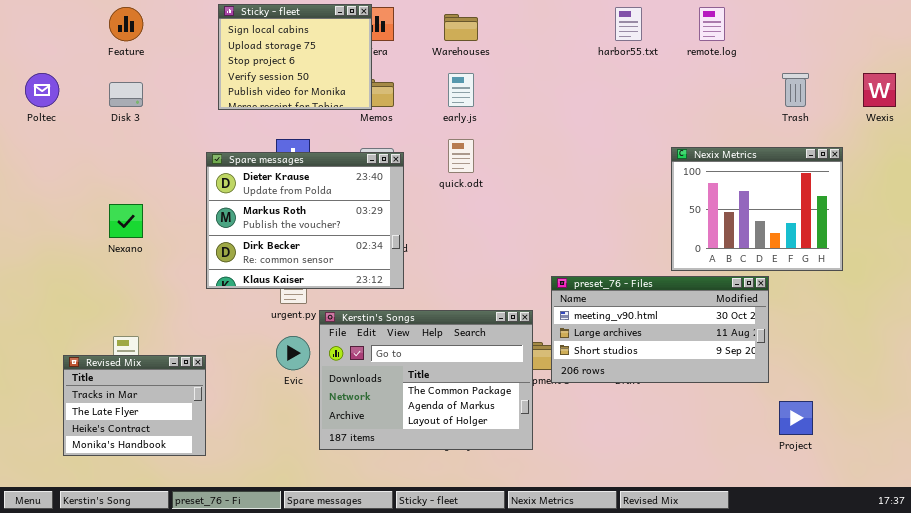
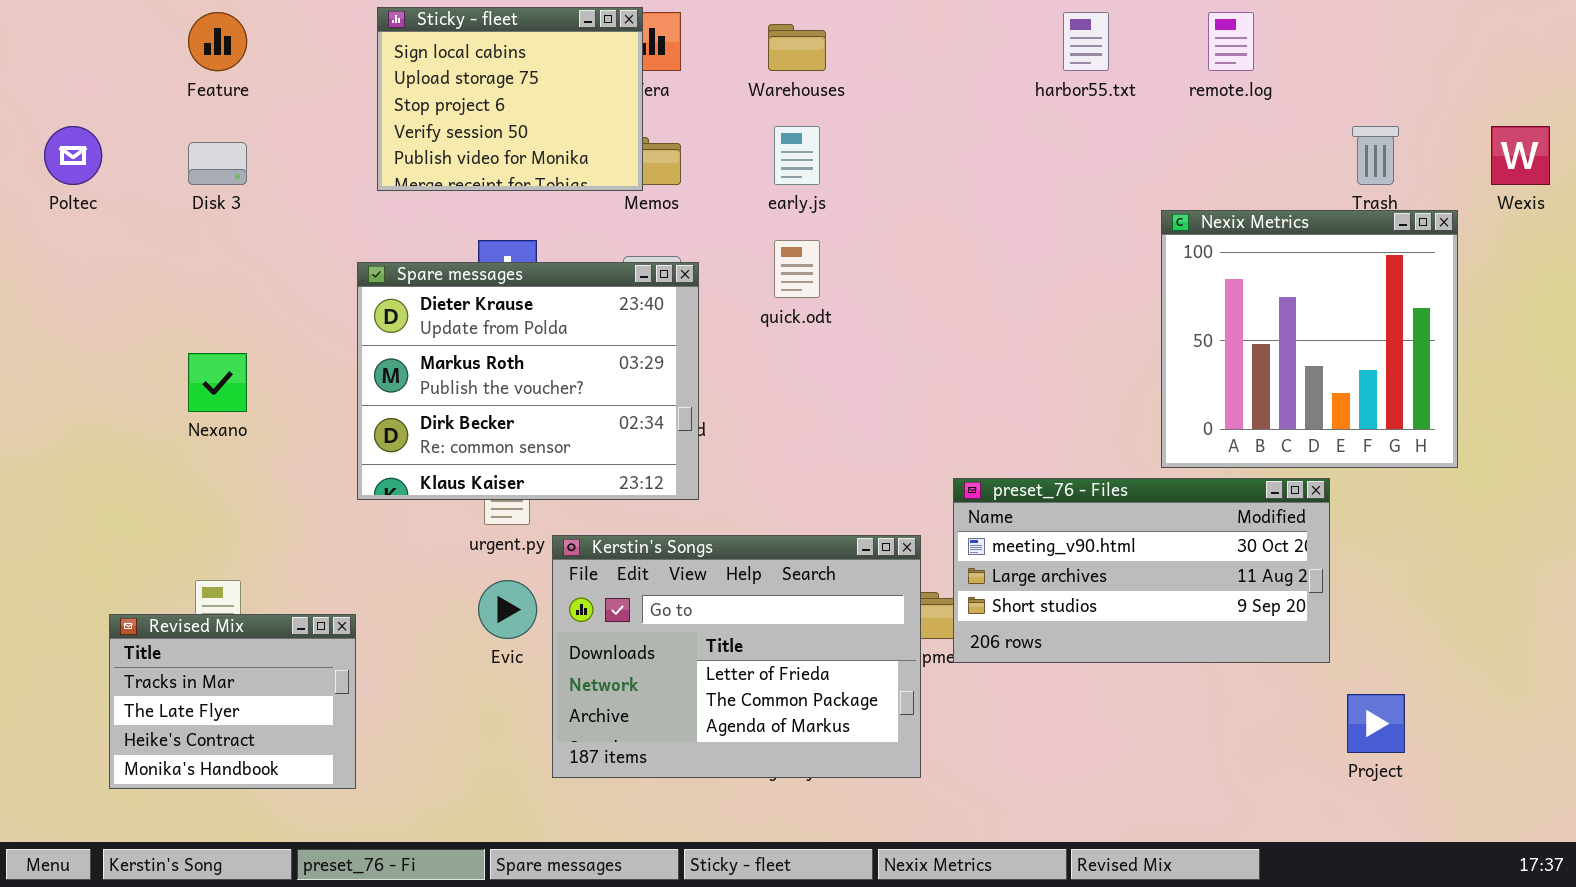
Nexix Metrics: [671,147,843,271] -> [1161,210,1458,468], resized
Kerstin's Songs: [319,310,533,450] -> [552,535,921,778], scrolled up 1 row

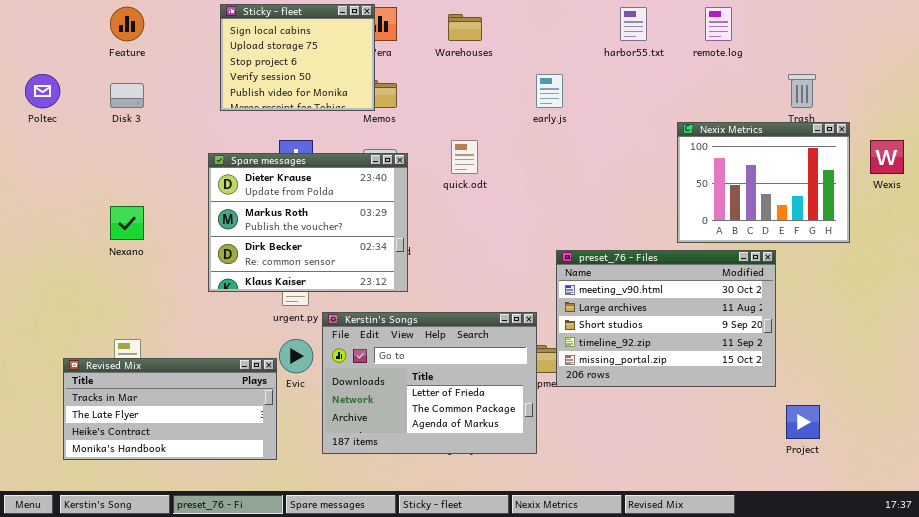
early.js: [774,126,820,185] -> [536,74,563,108], moved
Wexis: [1491,126,1550,185] -> [870,140,904,174], moved
Nexix Metrics: [1161,210,1458,468] -> [677,122,850,243], resized
preset_76 - Files: [953,478,1330,663] -> [556,250,776,387], resized
Revised Mix: [109,614,356,789] -> [63,358,277,460], resized

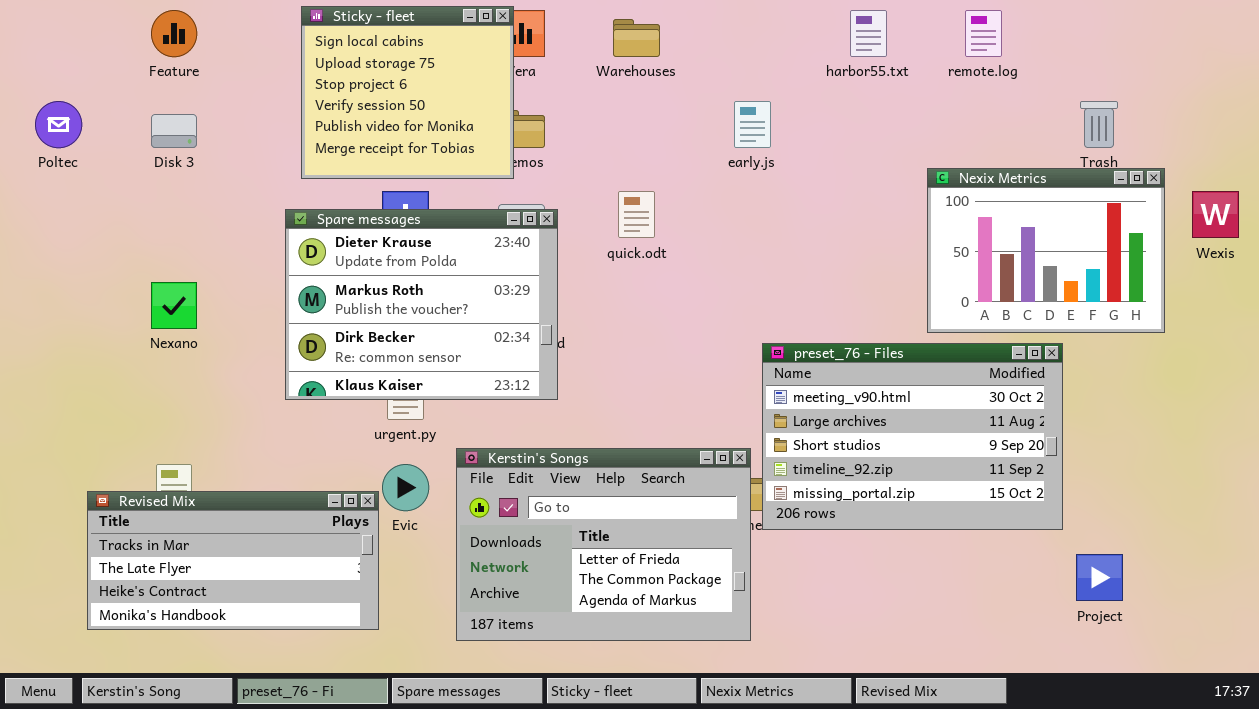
Sticky - fleet: [220,4,375,111] -> [301,6,514,179], resized
Kerstin's Songs: [322,312,537,454] -> [456,448,751,641], moved

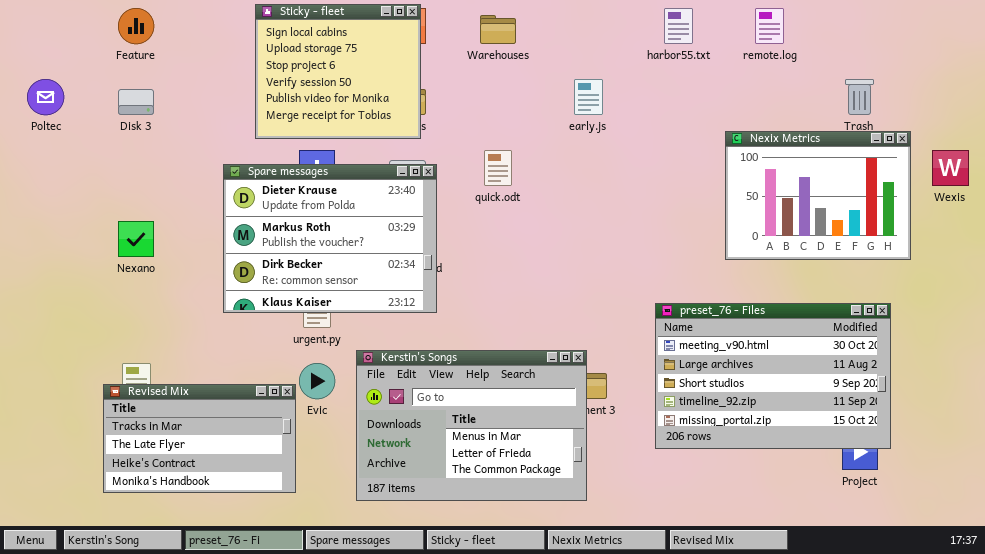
Sticky - fleet: [301,6,514,179] -> [255,4,421,139], moved
preset_76 - Files: [762,343,1063,530] -> [655,303,891,449], moved
Kerstin's Songs: [456,448,751,641] -> [356,350,587,501], scrolled up 1 row
Revised Mix: [87,491,379,630] -> [103,384,296,493], resized

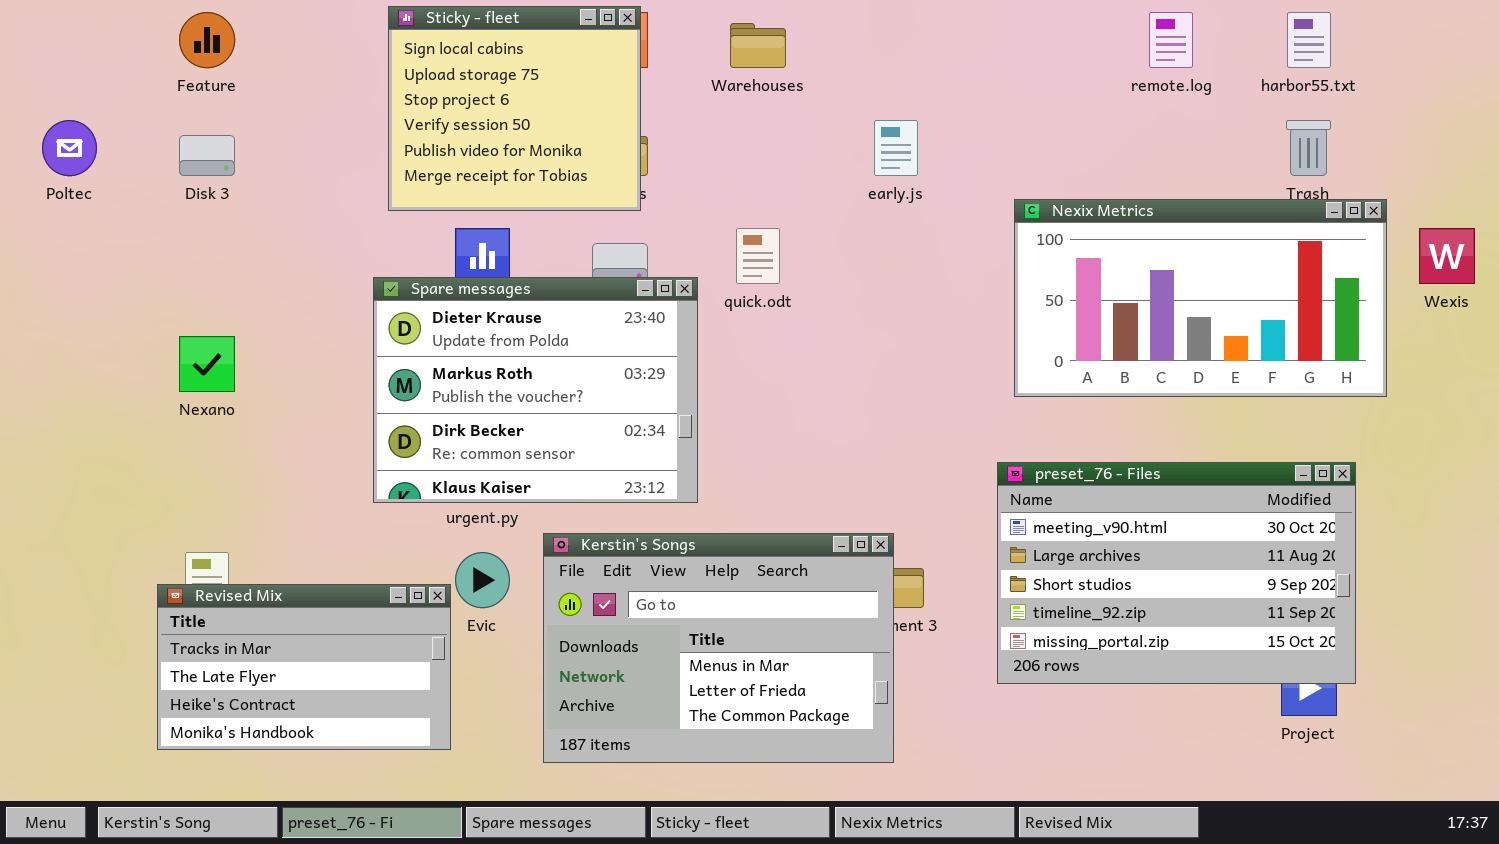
harbor55.txt: [664,8,693,44] -> [1287,12,1331,68], moved
Nexix Metrics: [725,131,911,260] -> [1014,199,1387,397], resized
Spare messages: [223,164,437,313] -> [373,277,698,503], moved

